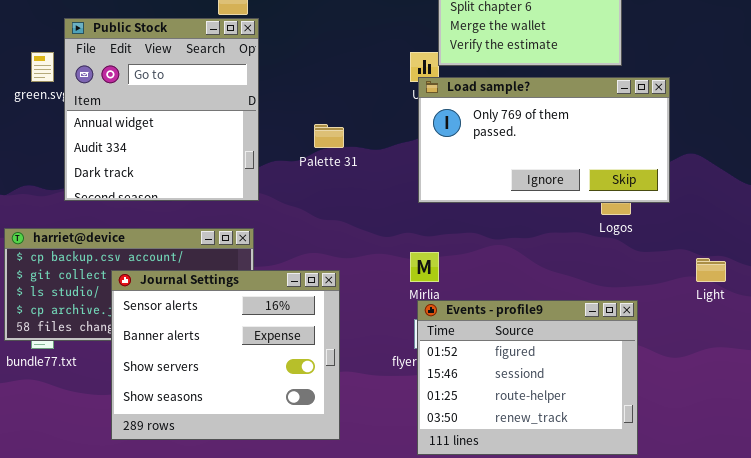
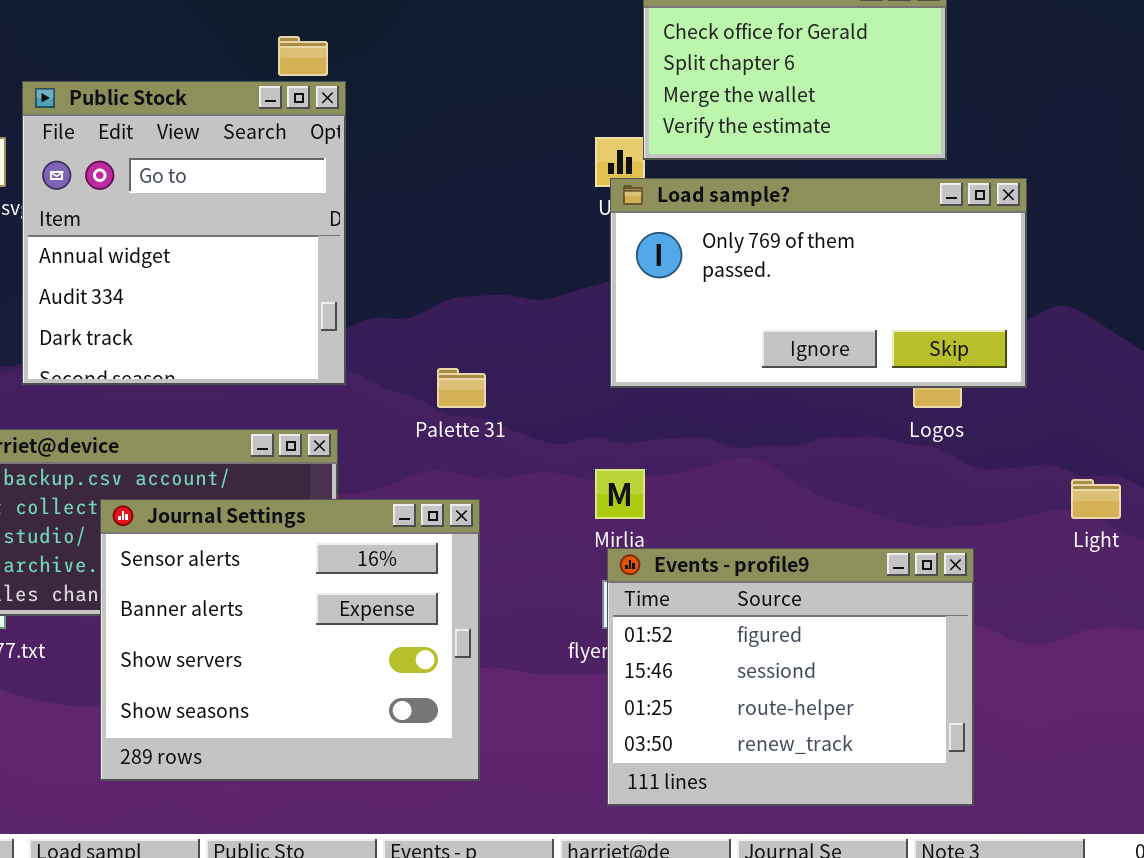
Palette 31: [314,124,344,148] -> [437,368,486,408], moved

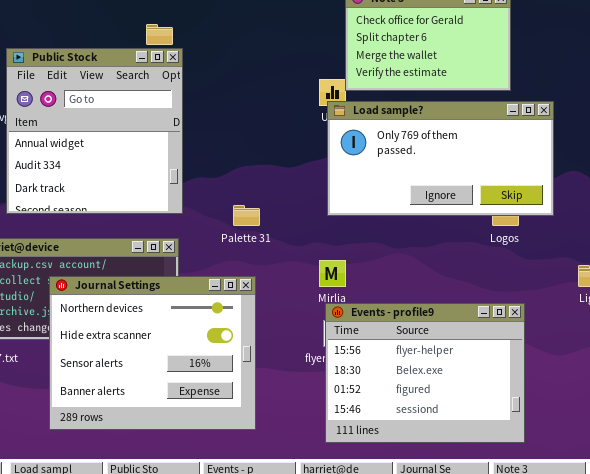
Journal Settings: [100,499,480,781] -> [49,276,256,430], scrolled up 2 rows
Events - profile9: [607,548,974,806] -> [325,303,525,443], scrolled up 2 rows

